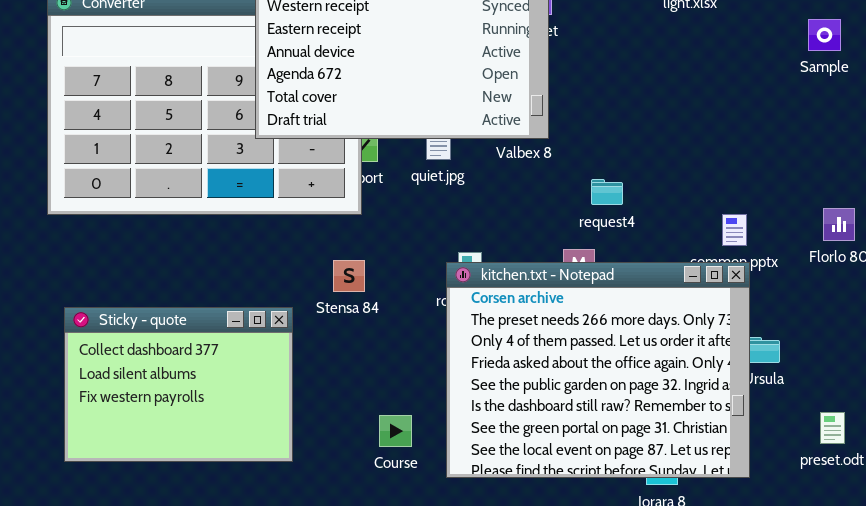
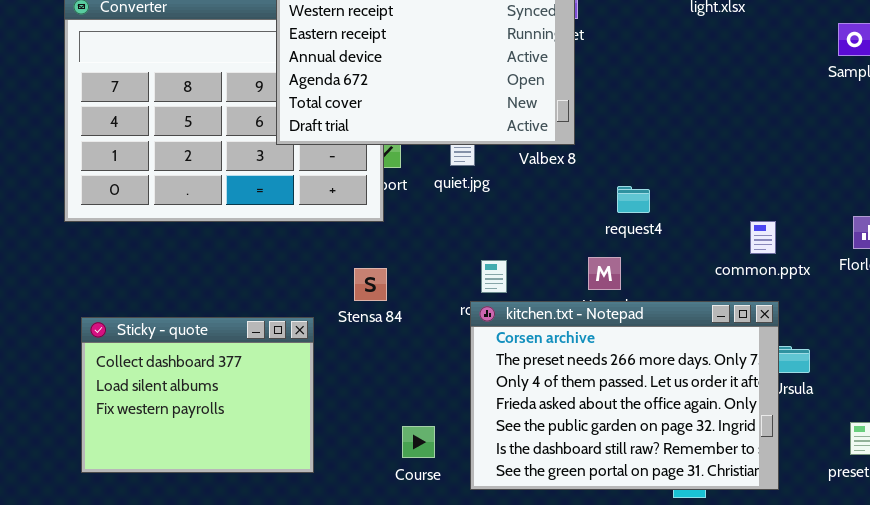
kitchen.txt - Notepad: [446,262,750,478] -> [470,301,779,490], resized

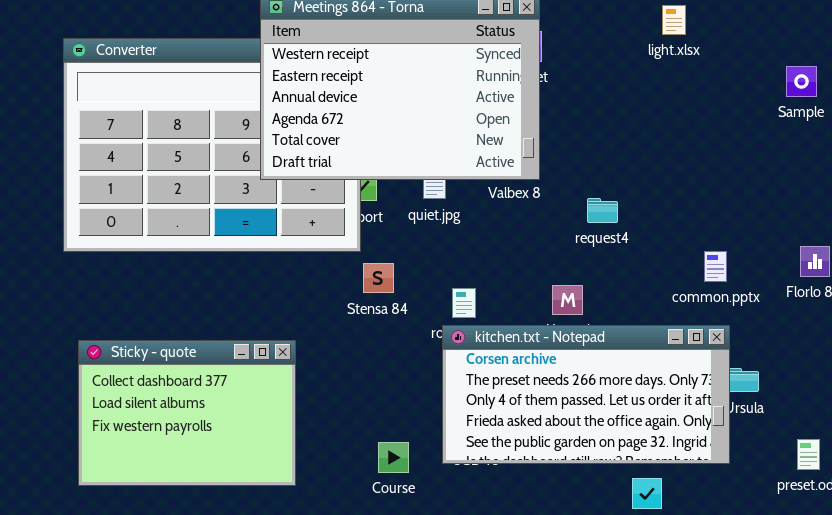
request4: [617,186,650,213] -> [587,198,618,223], moved
Stensa 84: [354,268,387,301] -> [363,263,394,293], moved
kitchen.txt - Notepad: [470,301,779,490] -> [442,325,730,464], resized

